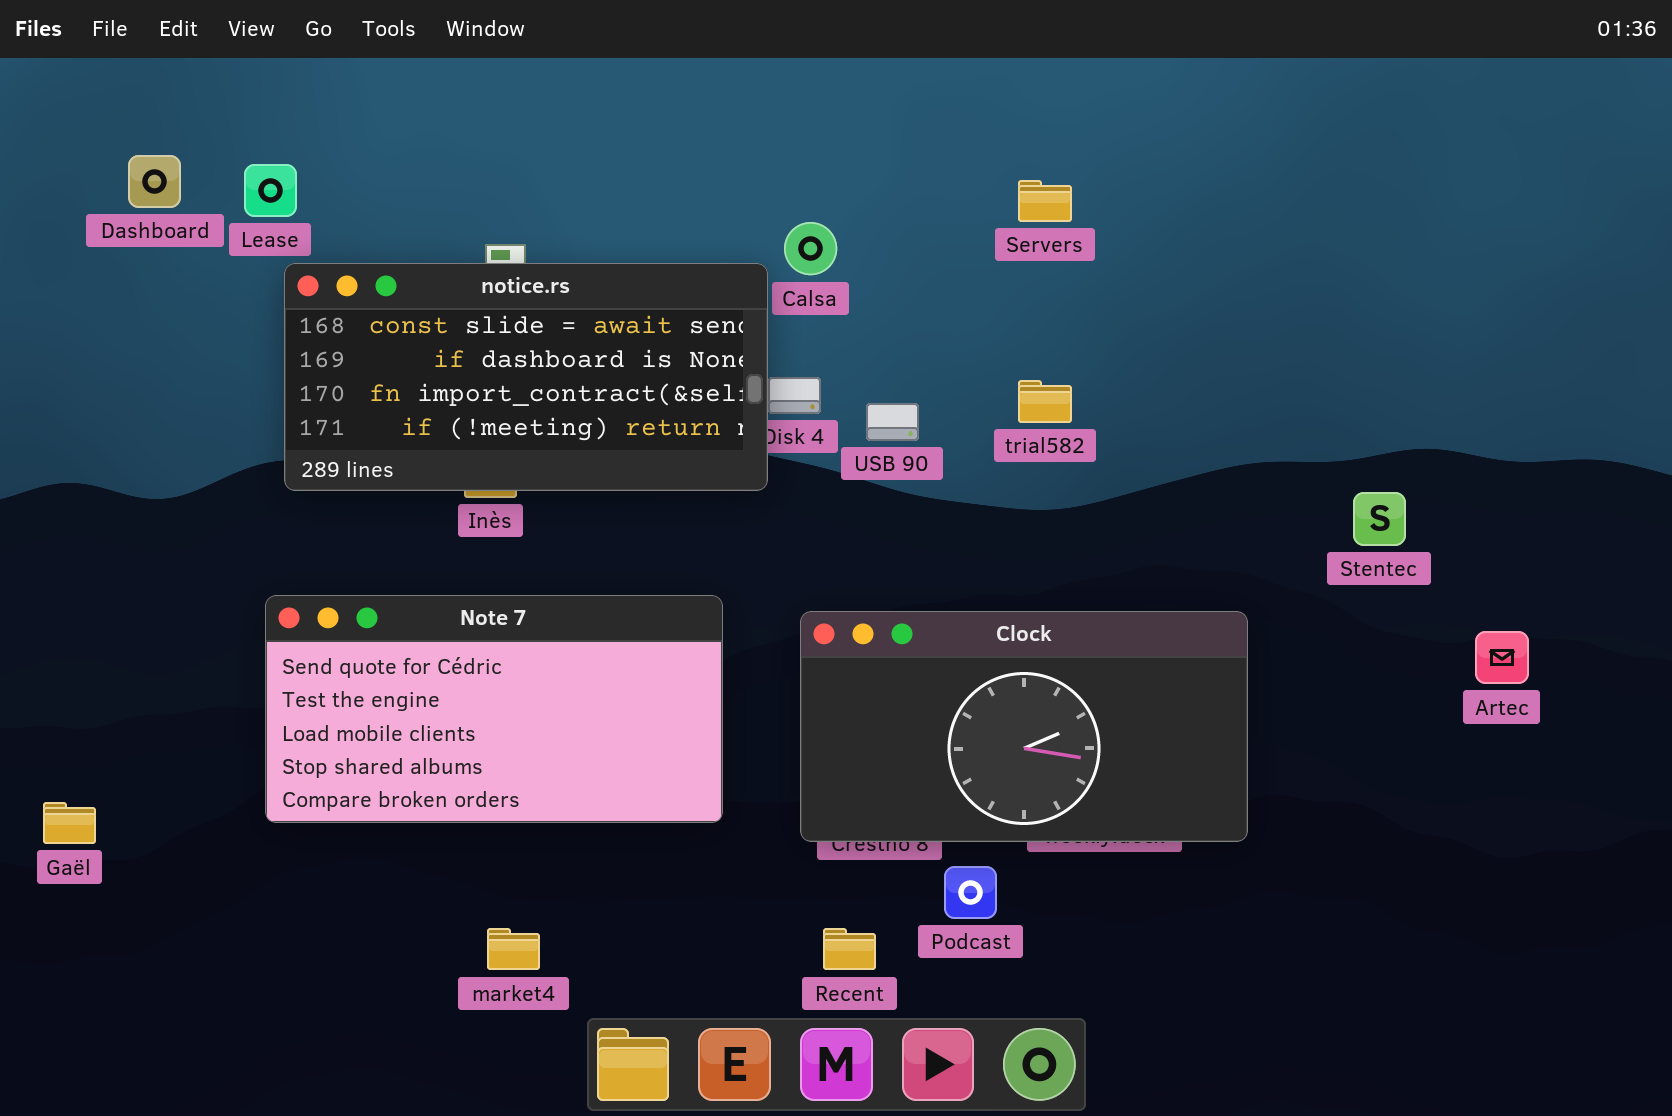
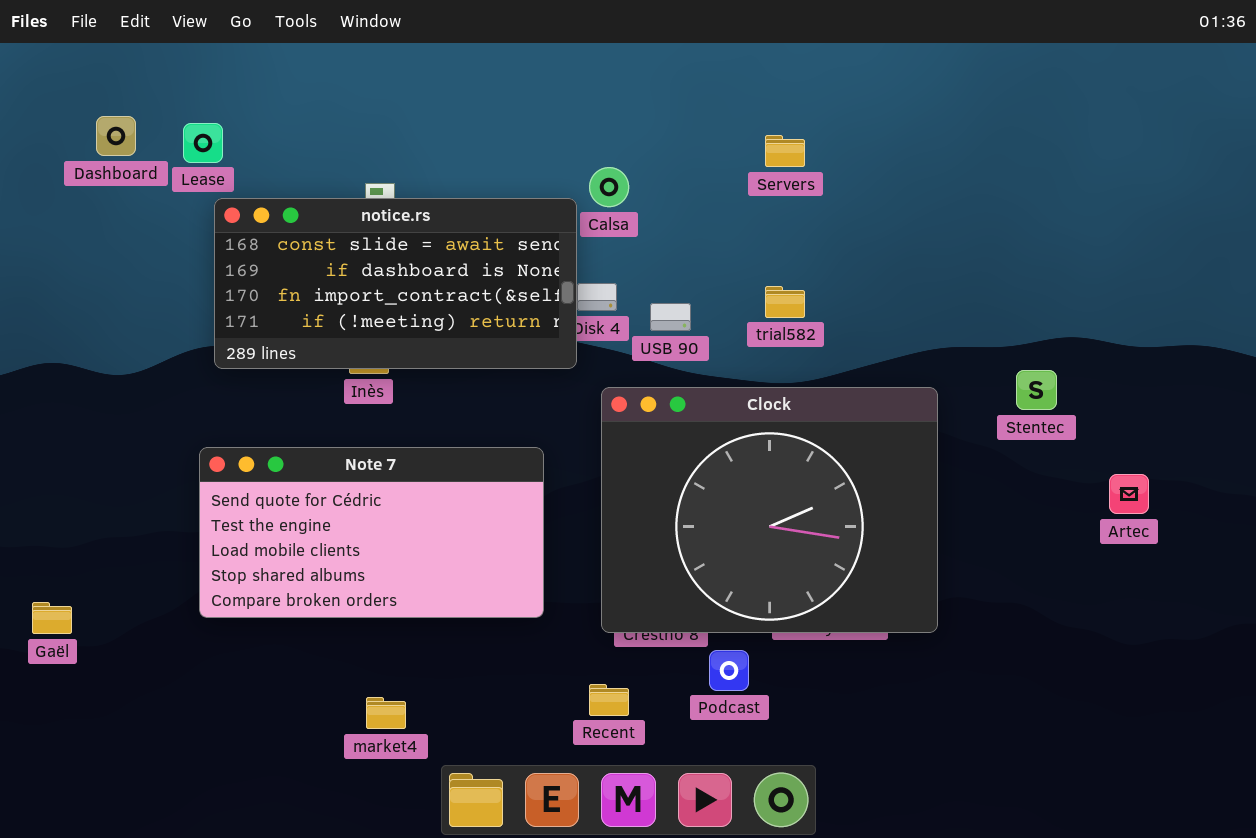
Clock: [800,611,1248,842] -> [601,387,938,633], resized
Recent: [823,928,876,970] -> [589,684,629,716], moved

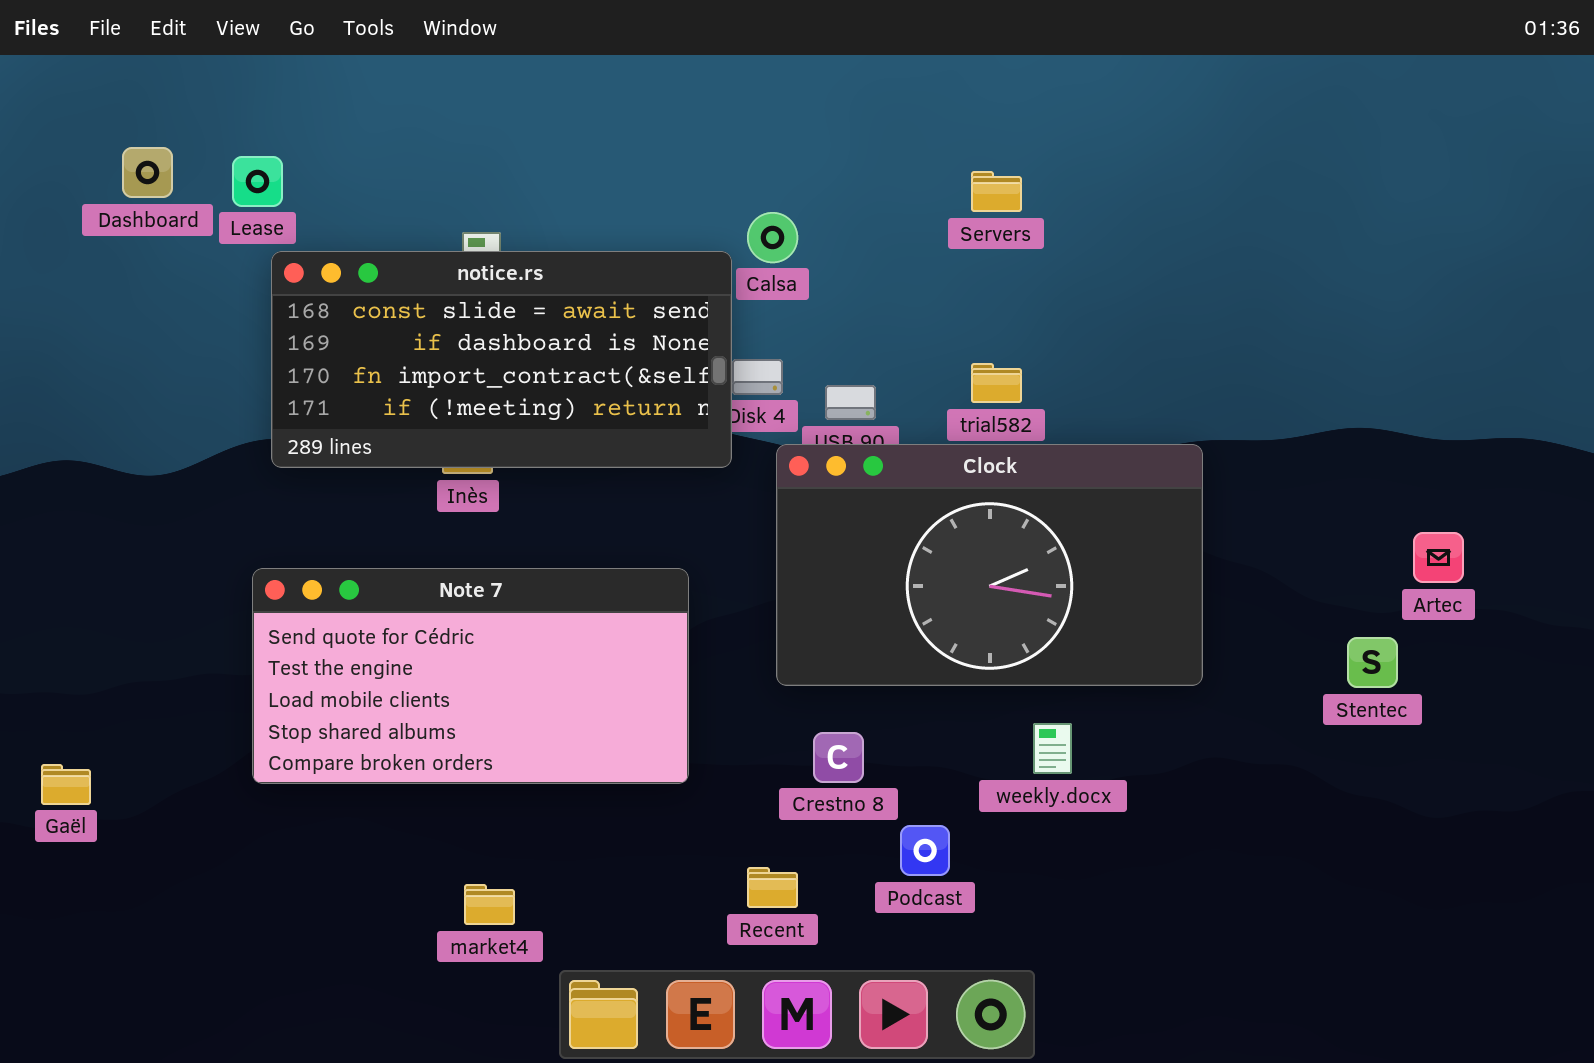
Stentec: [1016,370,1057,410] -> [1347,637,1398,688], moved
Clock: [601,387,938,633] -> [776,444,1203,686], moved, resized
Artec: [1109,474,1149,514] -> [1413,532,1464,583], moved

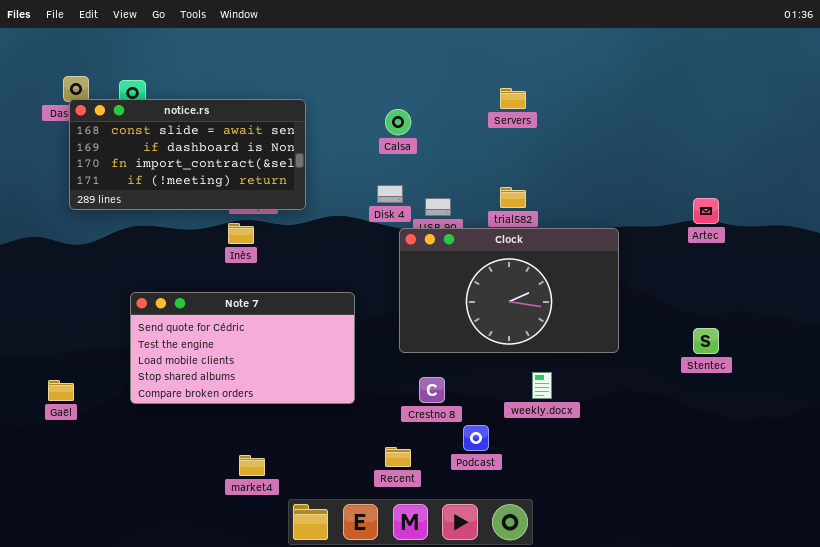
notice.rs: [271,251,732,468] -> [69,99,306,210], moved
Artec: [1413,532,1464,583] -> [693,198,719,224], moved
Gaël: [41,764,91,805] -> [48,380,74,401], moved

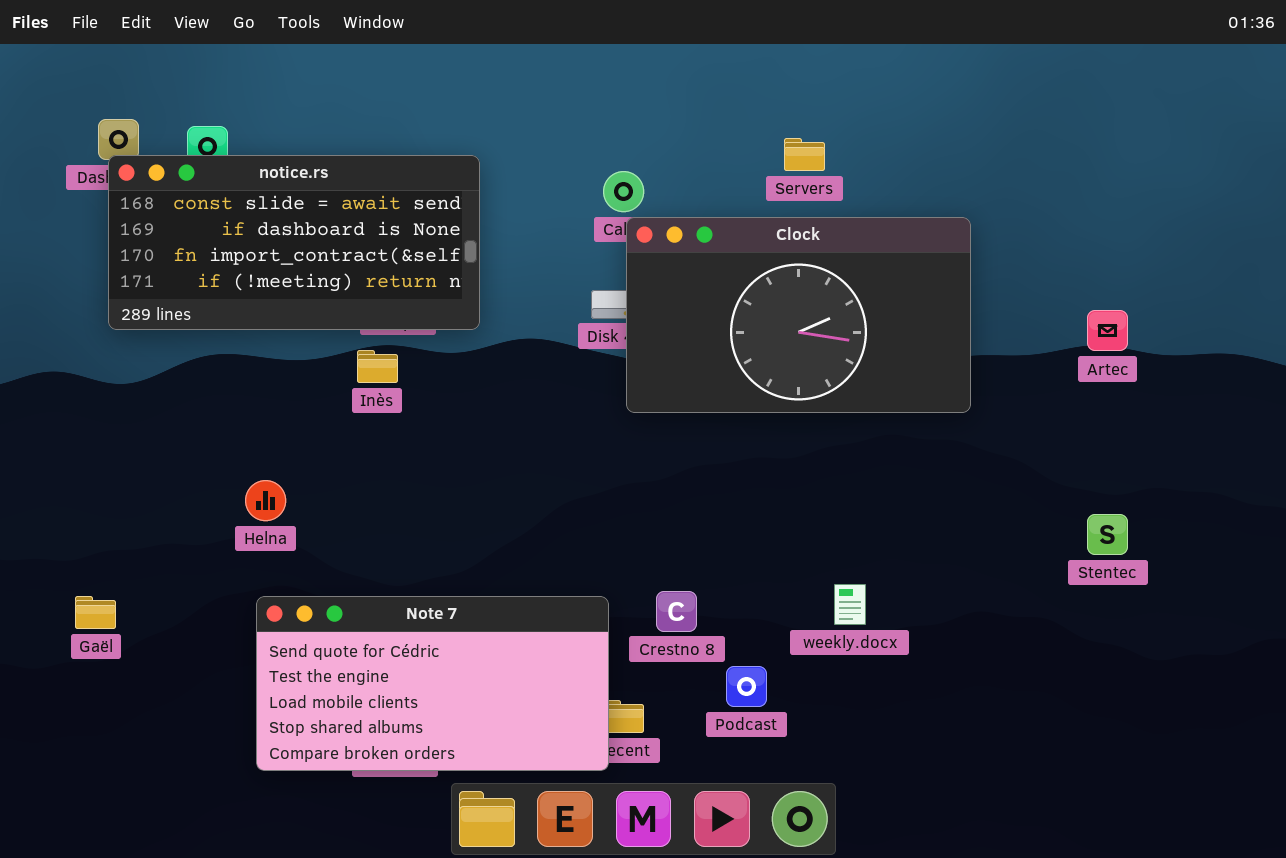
Clock: [399,228,619,353] -> [626,217,971,413], moved
Note 7: [130,292,355,404] -> [256,596,609,771], moved

